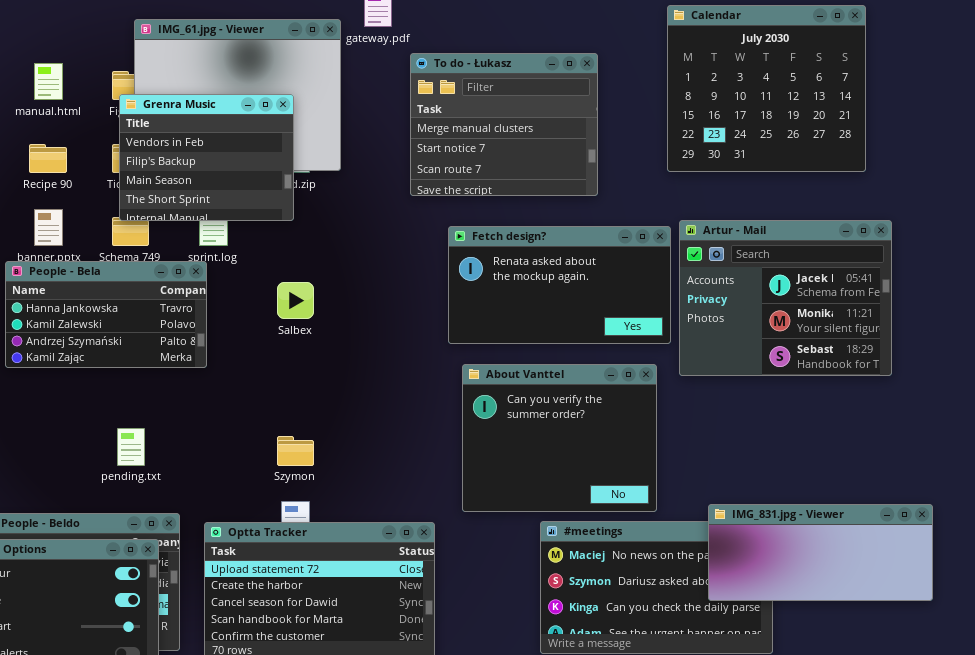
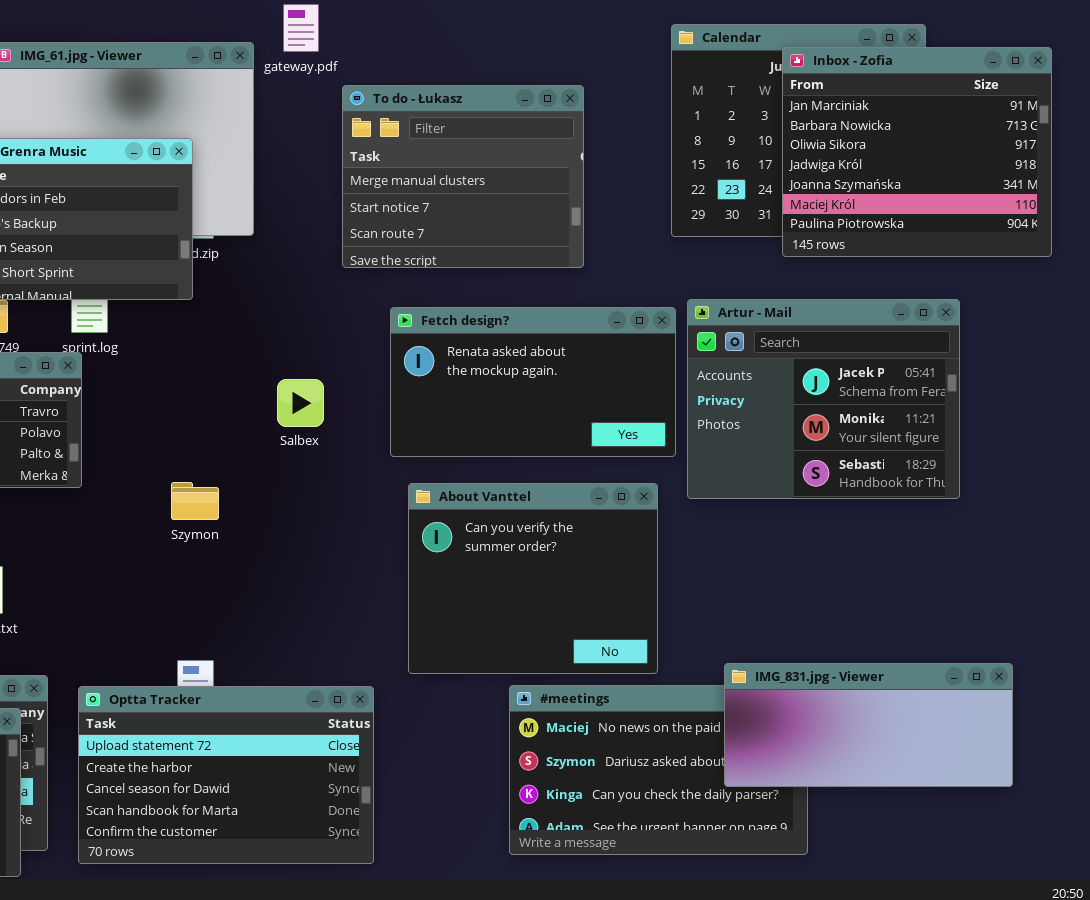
Inbox - Zofia: none -> [782,47,1052,257], opened
Salbex: [277,282,314,319] -> [277,379,324,427], moved
Szymon: [277,436,314,466] -> [171,482,219,520], moved

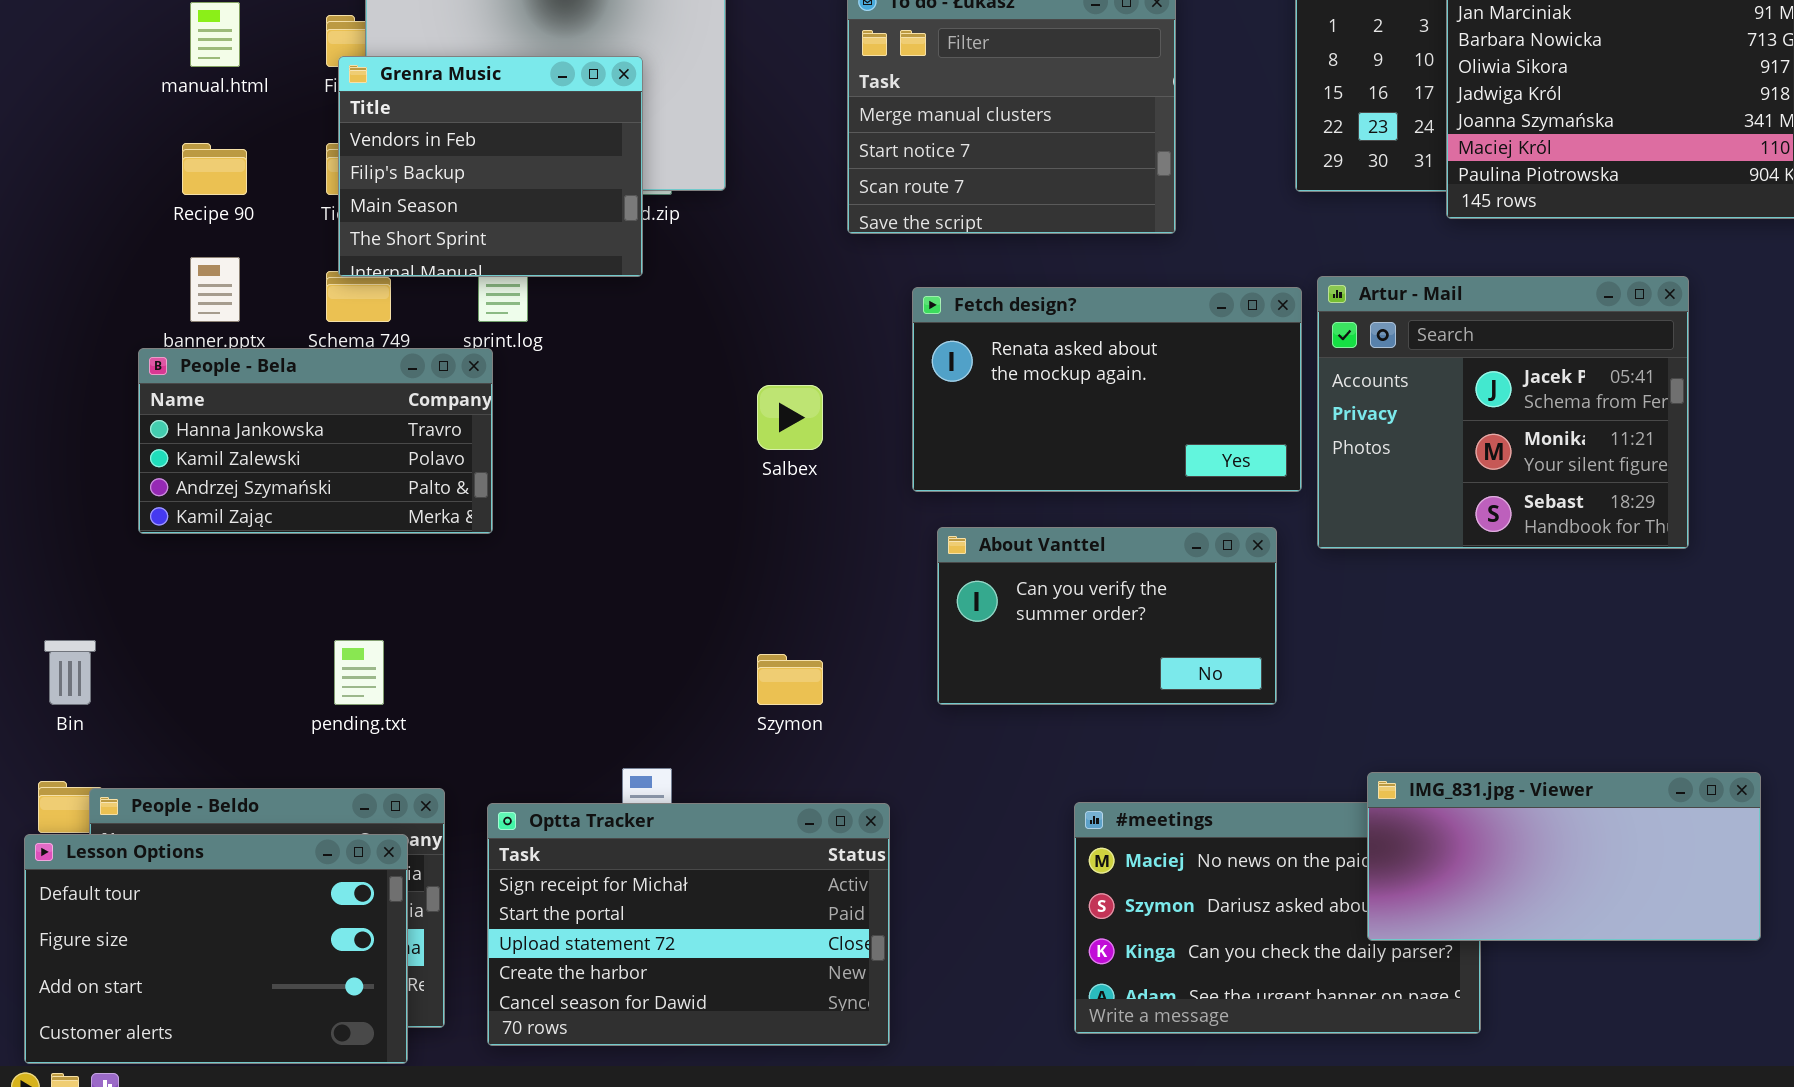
Szymon: [171,482,219,520] -> [757,654,823,705], moved
About Vanttel: [408,483,658,674] -> [937,527,1277,705], resized
Optta Tracker: [78,686,374,864] -> [487,803,890,1046], scrolled up 2 rows

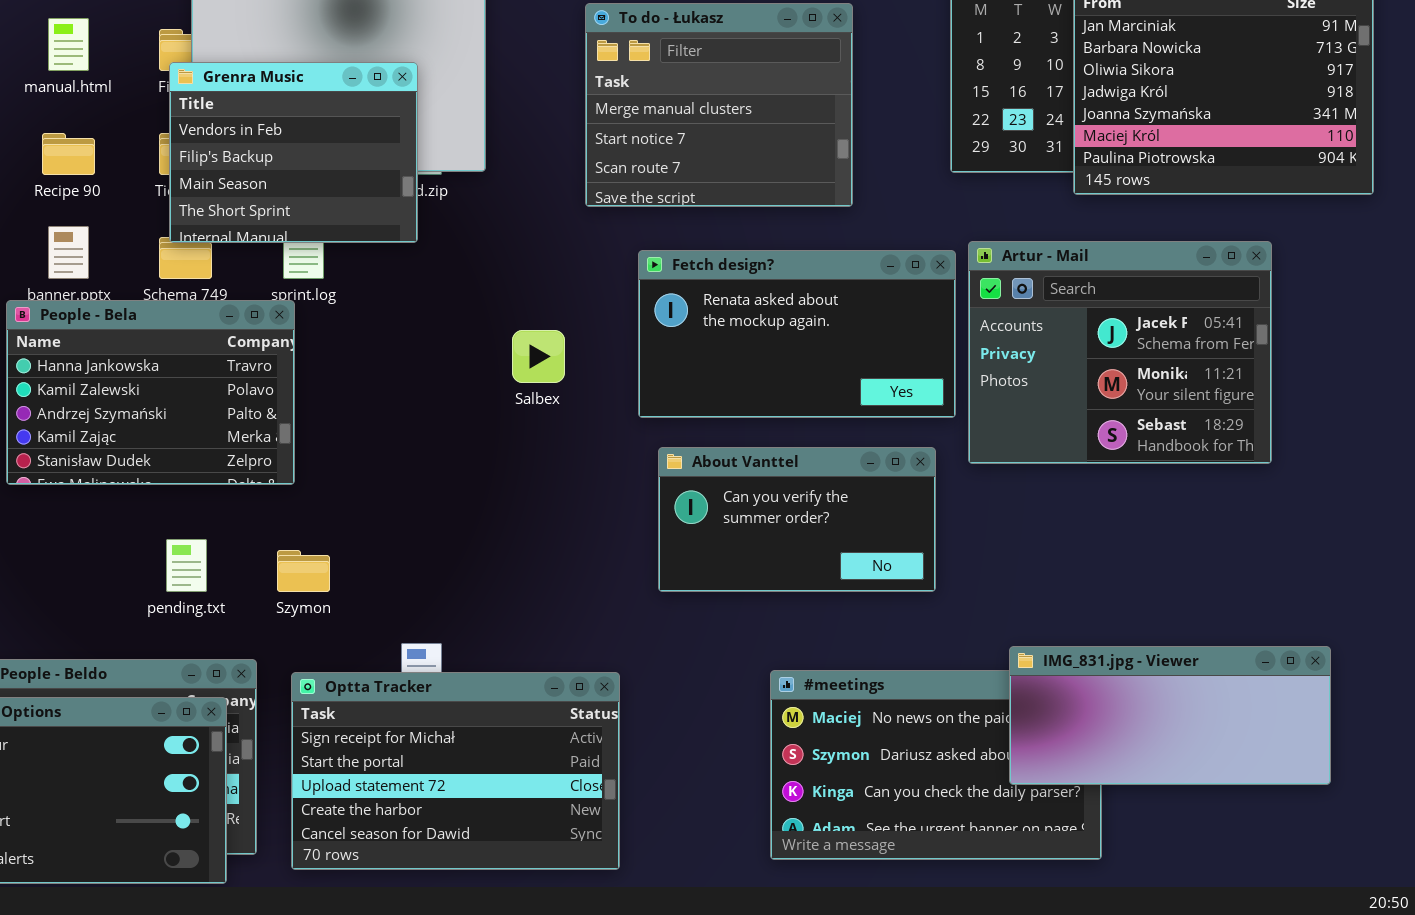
People - Bela: [138,348,493,534] -> [6,300,295,485], resized
Szymon: [757,654,823,705] -> [277,550,330,592], moved

